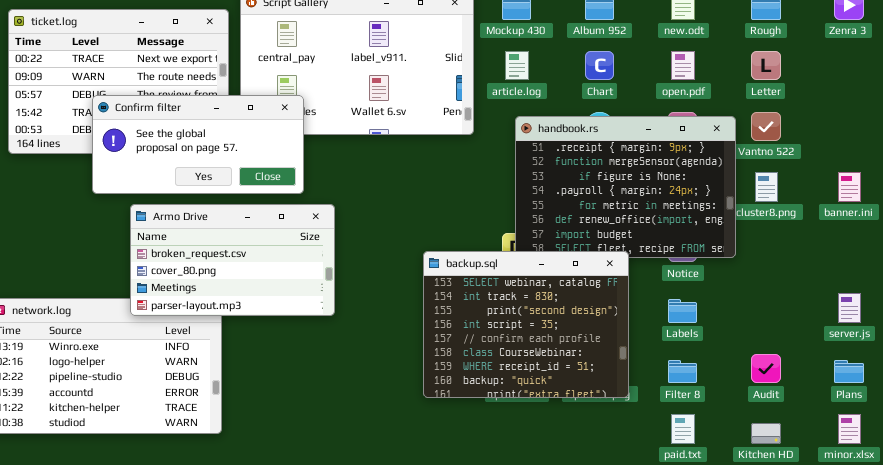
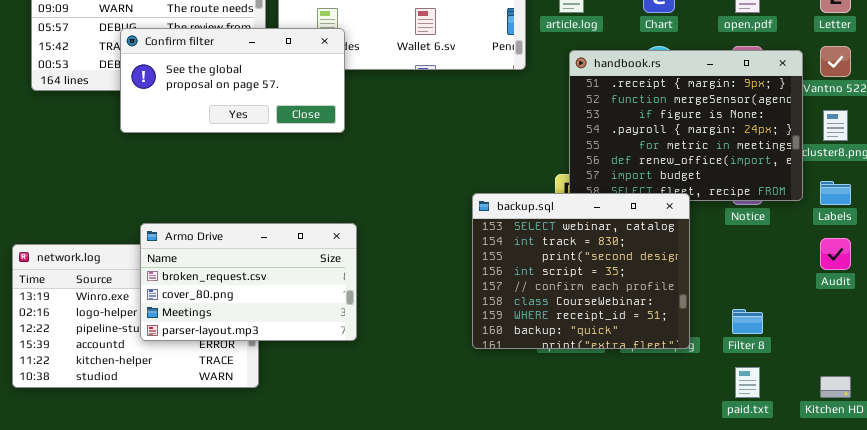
Armo Drive: [130,204,335,316] -> [140,223,357,341], moved
Labels: [668,299,697,323] -> [820,181,851,205], moved
Audit: [751,354,781,383] -> [820,238,851,270], moved

